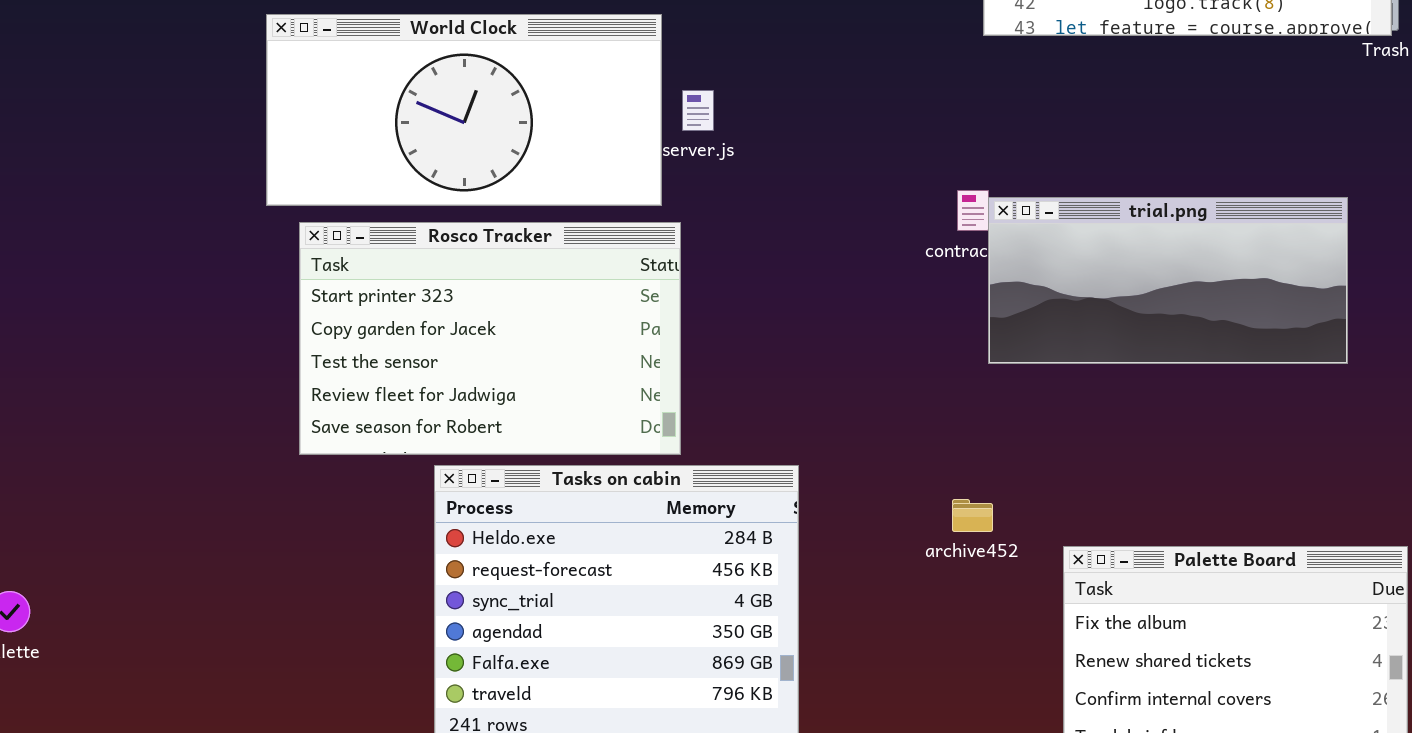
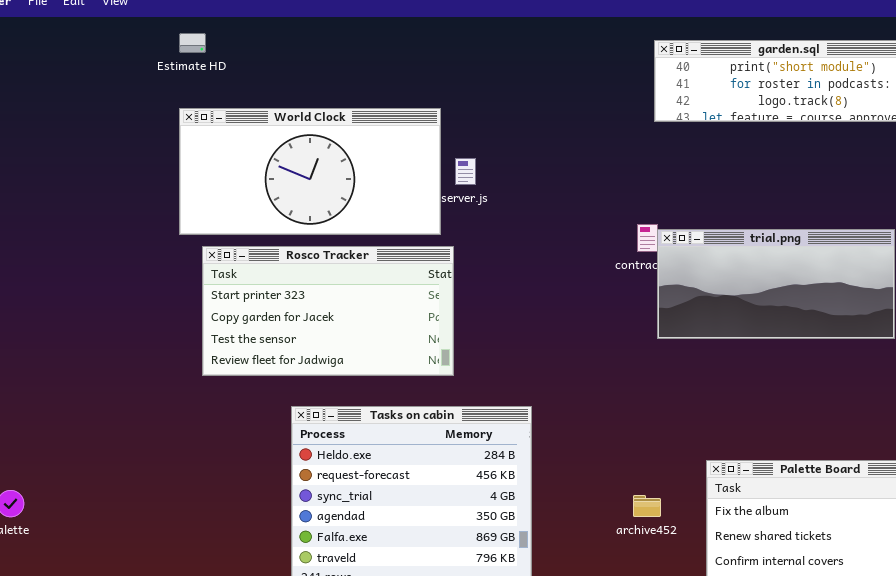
Rosco Tracker: [299,222,681,455] -> [202,246,454,376], resized
archive452: [952,499,993,532] -> [633,495,661,517], moved

